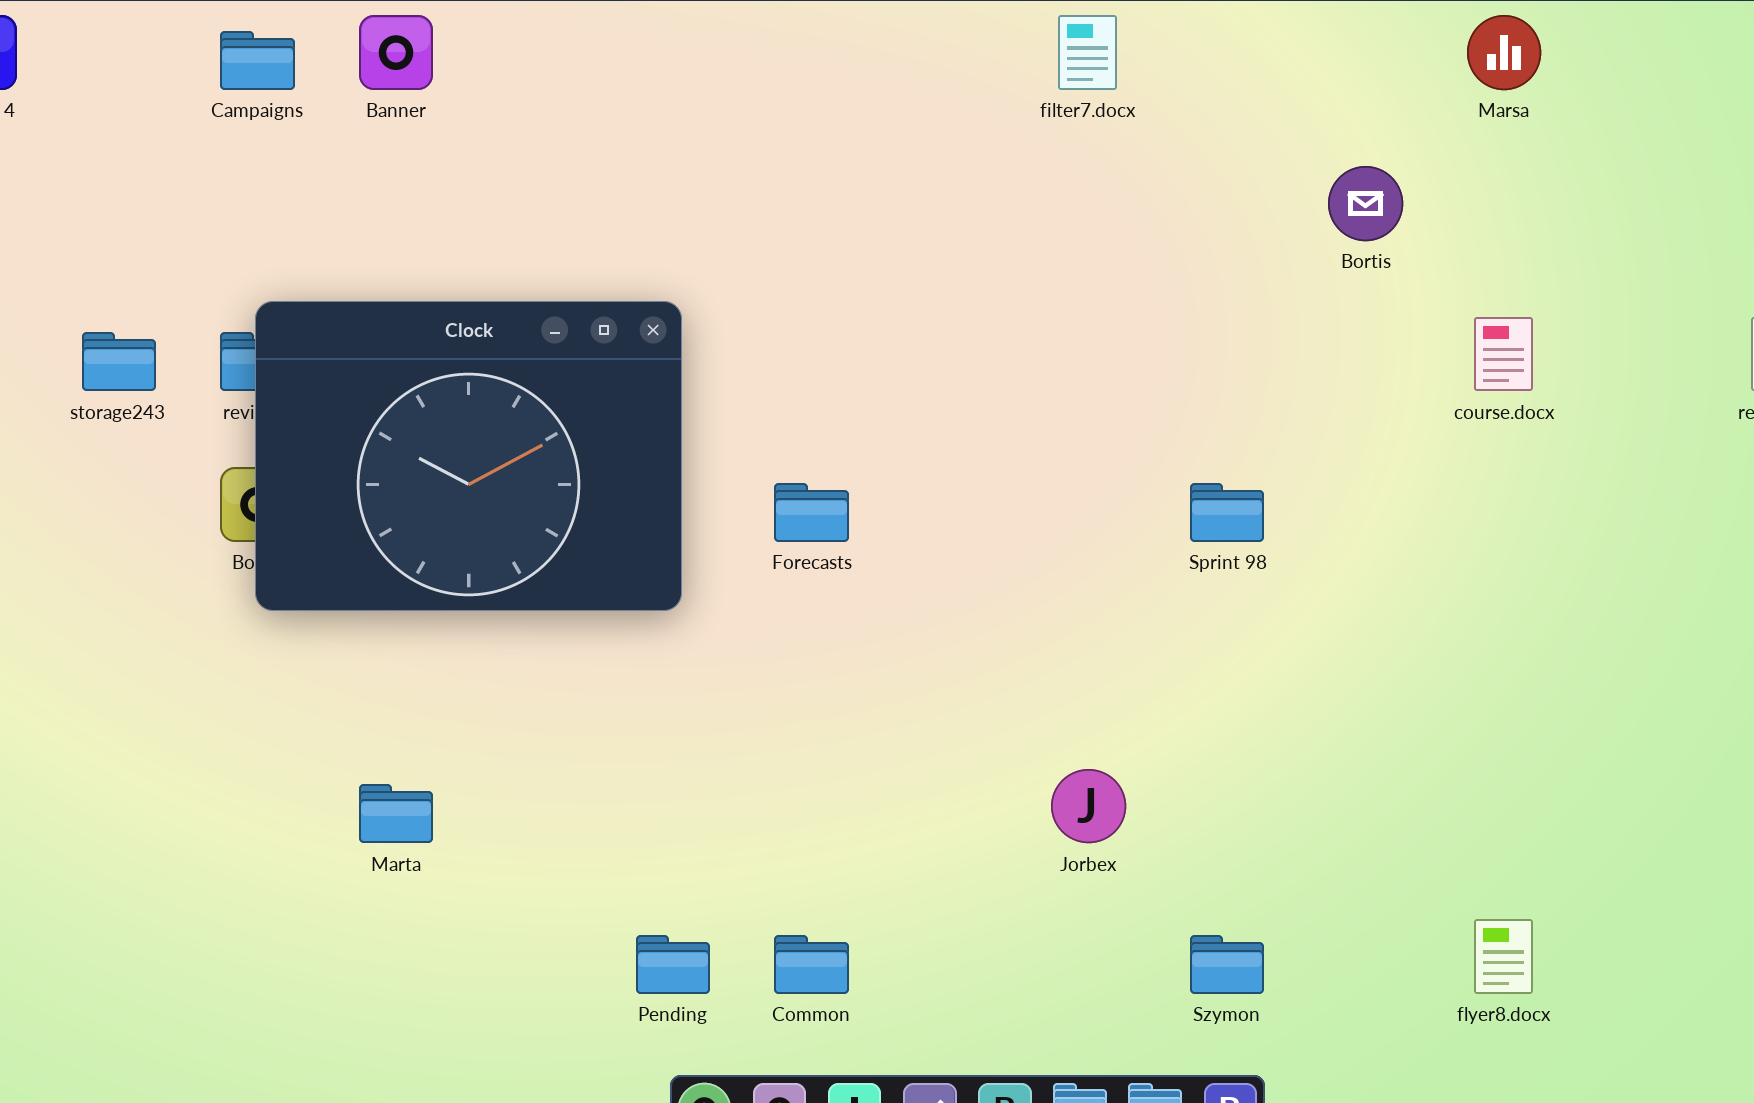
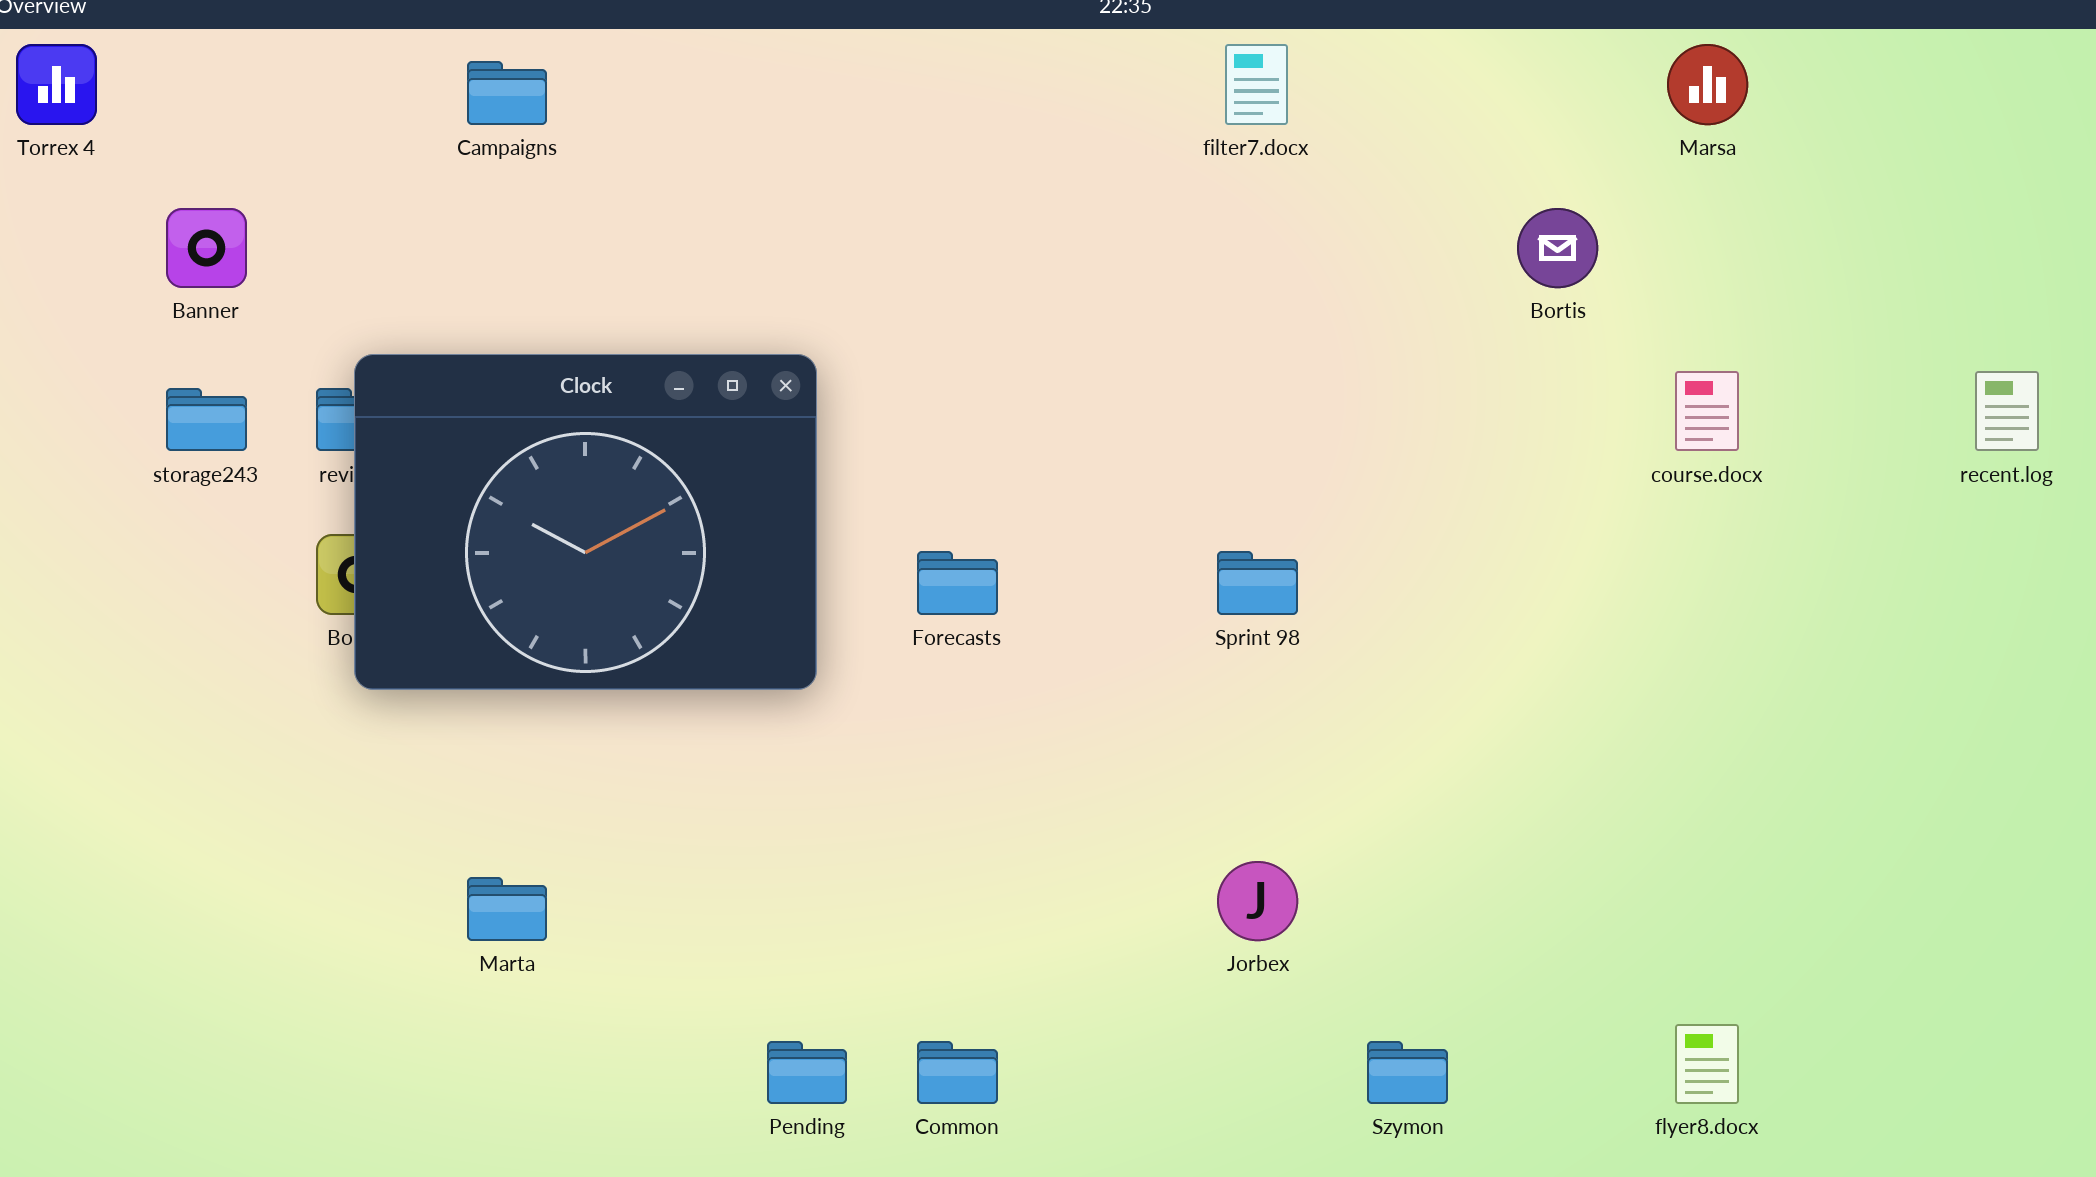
Banner: [359,15,433,90] -> [166,208,247,288], moved
Campaigns: [220,31,295,90] -> [467,61,547,125], moved
Sprint 98: [1190,483,1264,542] -> [1217,551,1298,615], moved

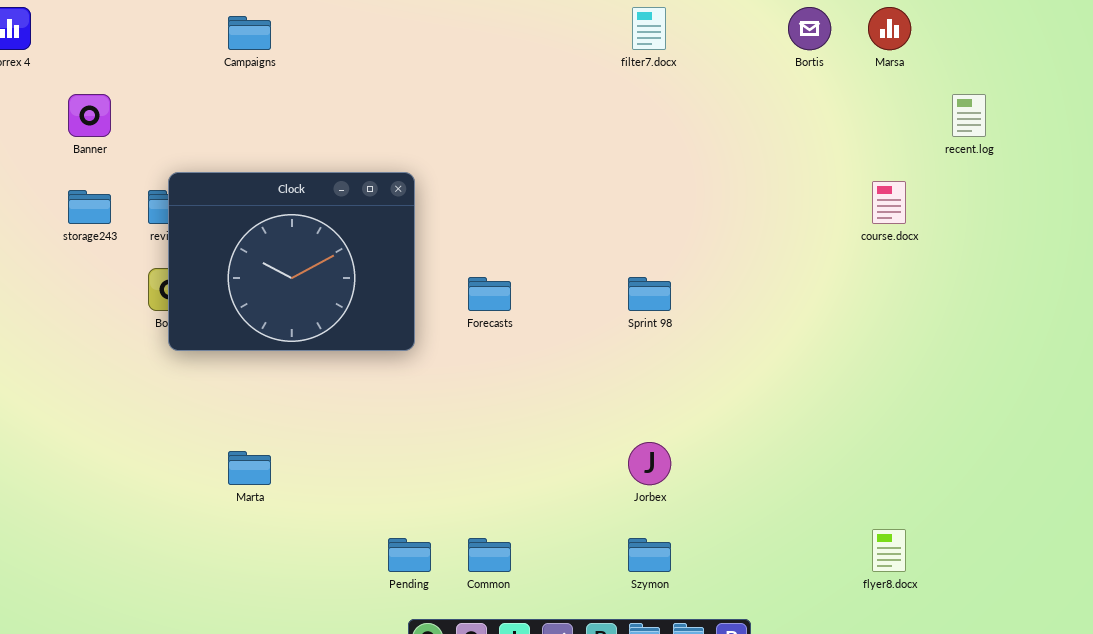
Bortis: [1517,208,1598,288] -> [788,7,831,50], moved
recent.log: [1975,371,2039,451] -> [952,94,986,137], moved
Szymon: [1367,1041,1448,1104] -> [628,538,671,572], moved

